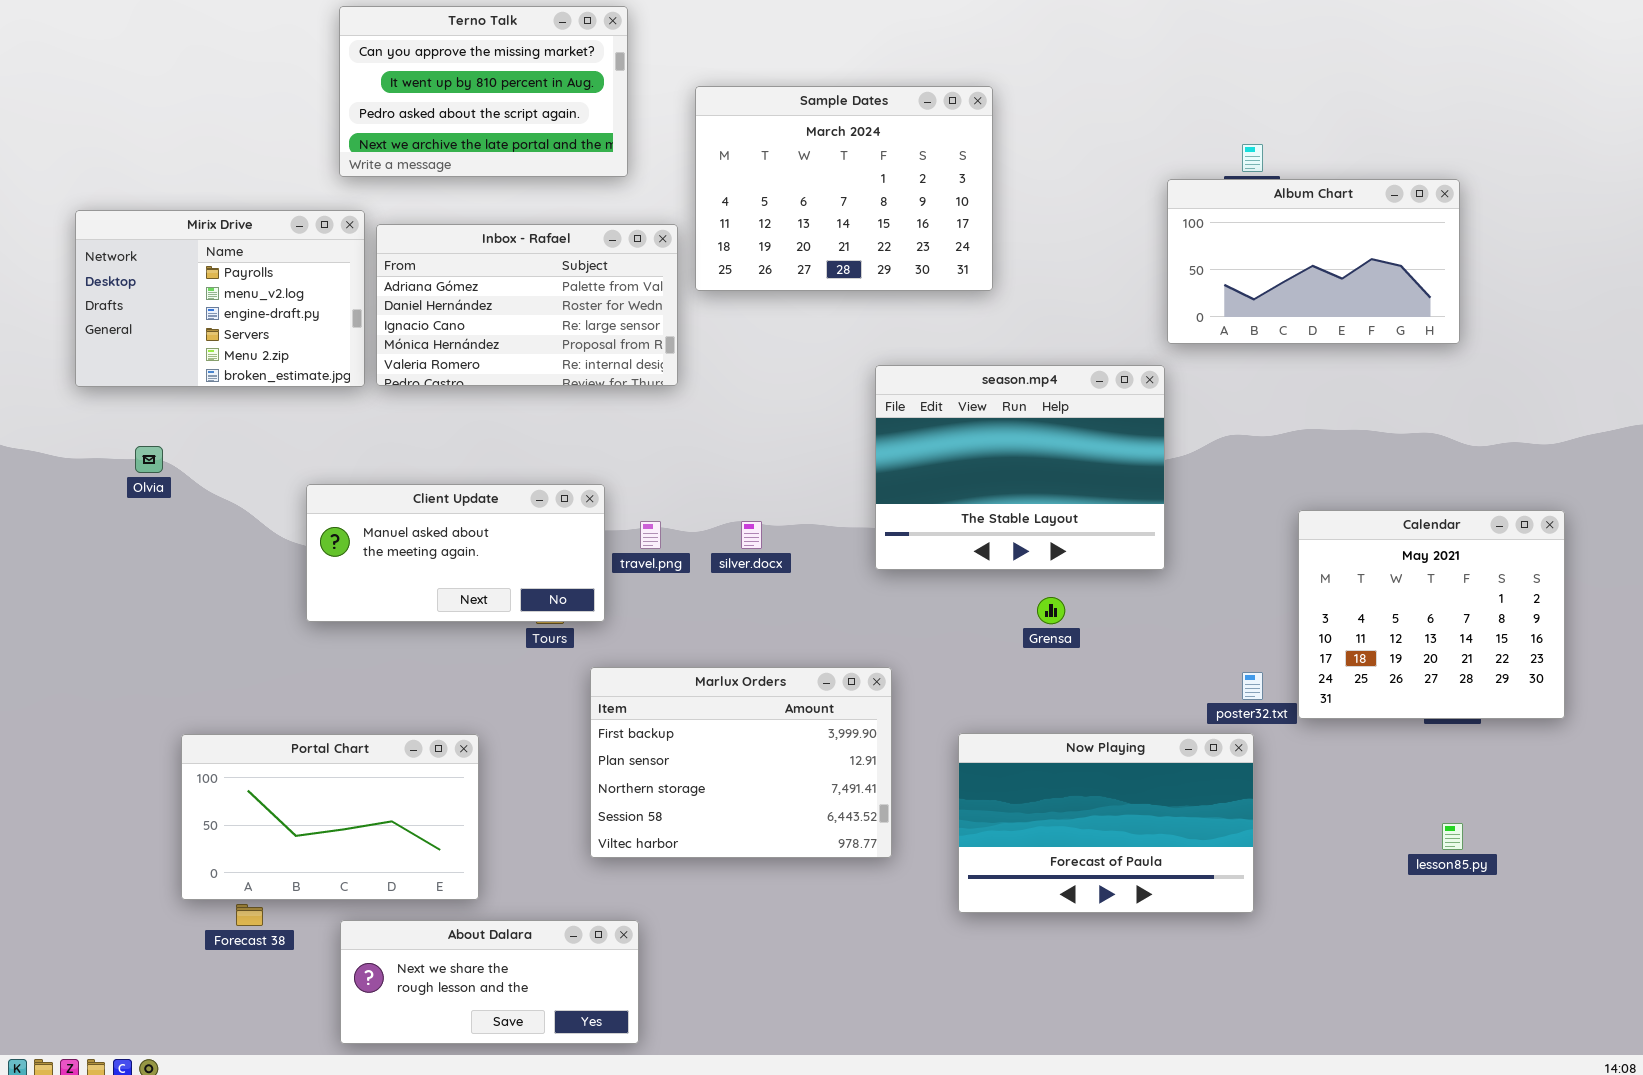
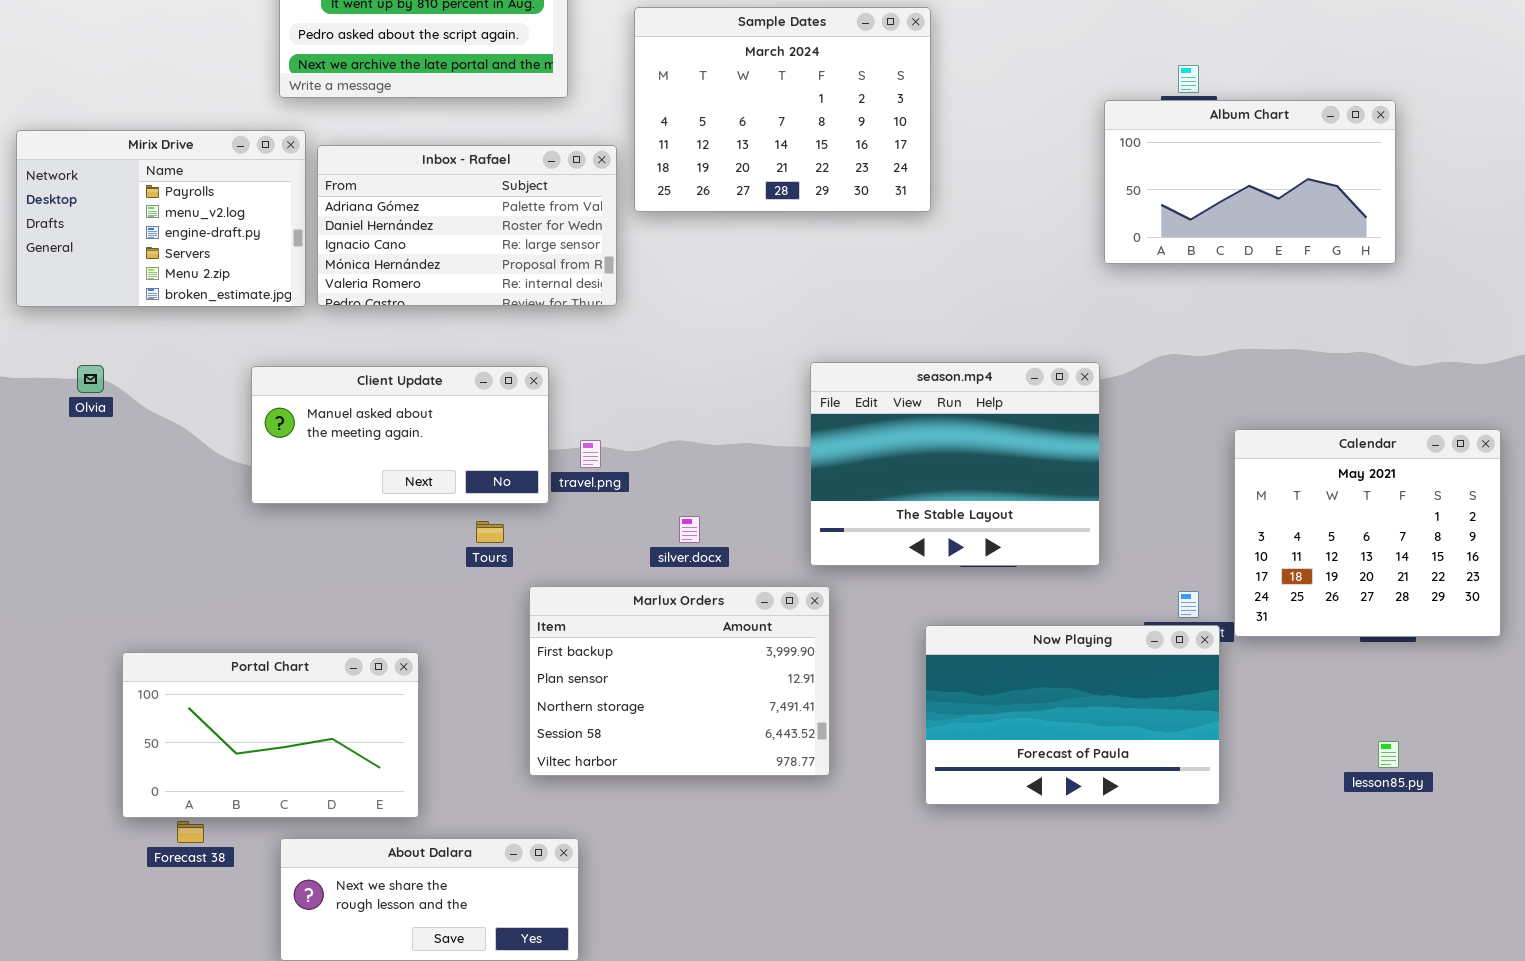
season.mp4: [875,365,1165,570] -> [810,362,1100,566], moved
Client Update: [306,484,605,622] -> [251,366,549,504], moved
silver.docx: [741,521,762,549] -> [679,516,700,543], moved
Now Playing: [958,733,1254,913] -> [925,625,1220,805], moved

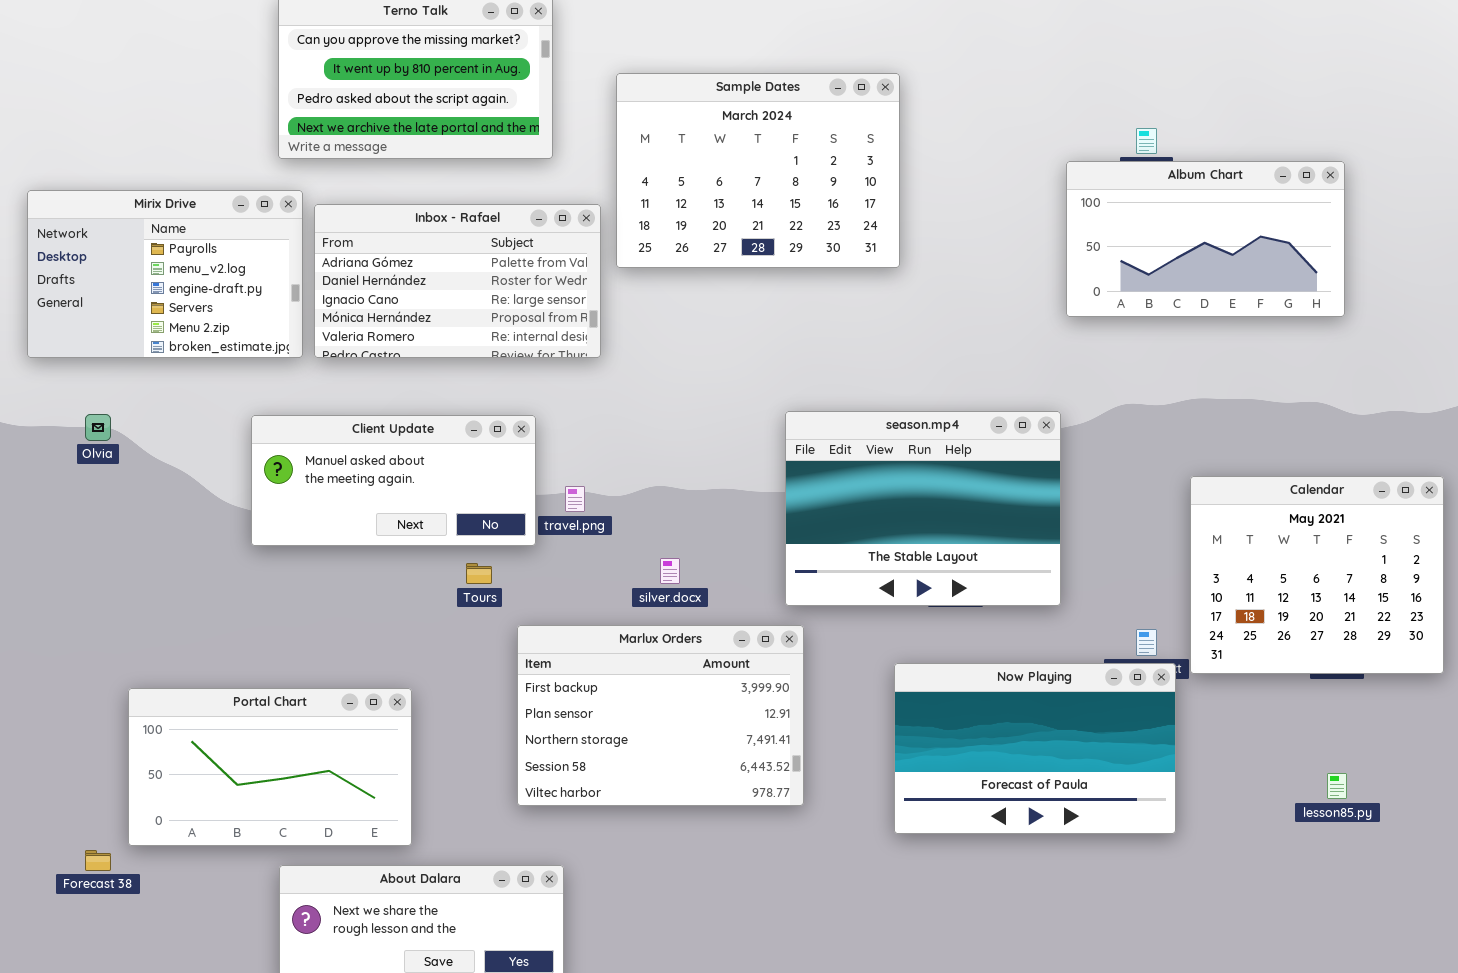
Forecast 38: [177,821,204,843] -> [85,850,111,871], moved

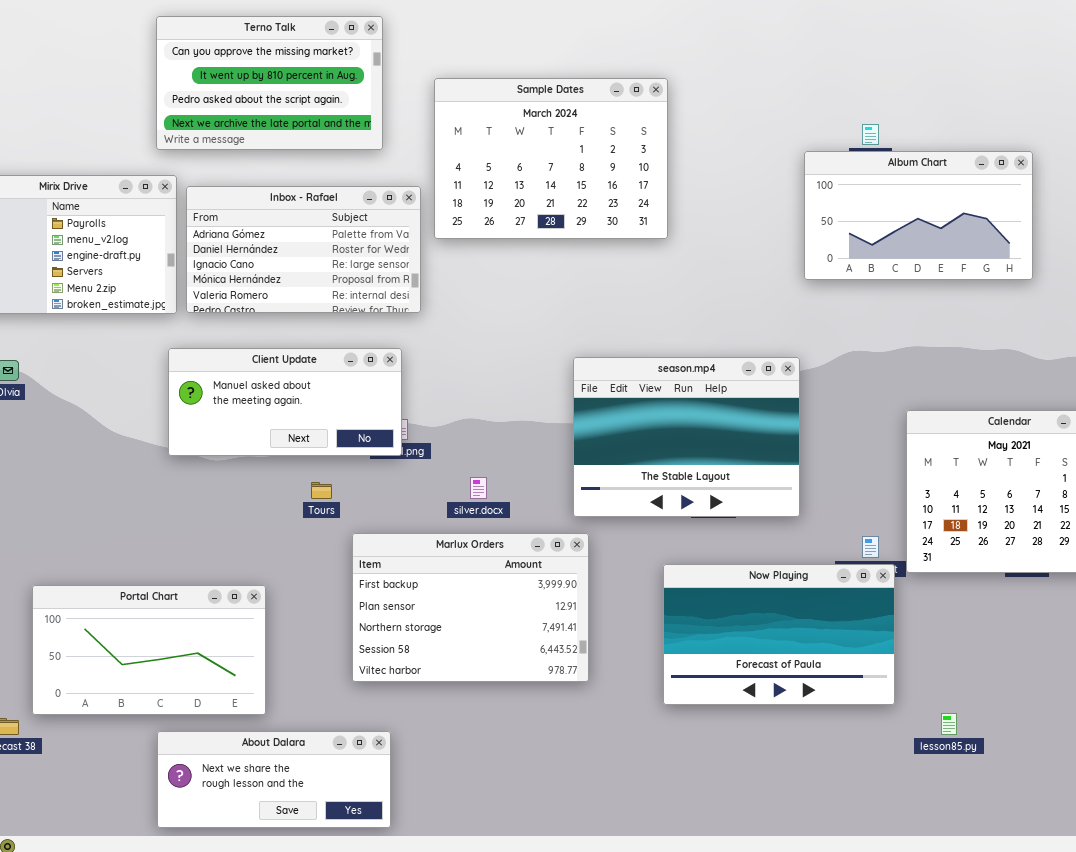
Client Update: [251,415,536,546] -> [168,348,402,456], moved
lesson85.py: [1327,773,1347,799] -> [941,713,957,735], moved

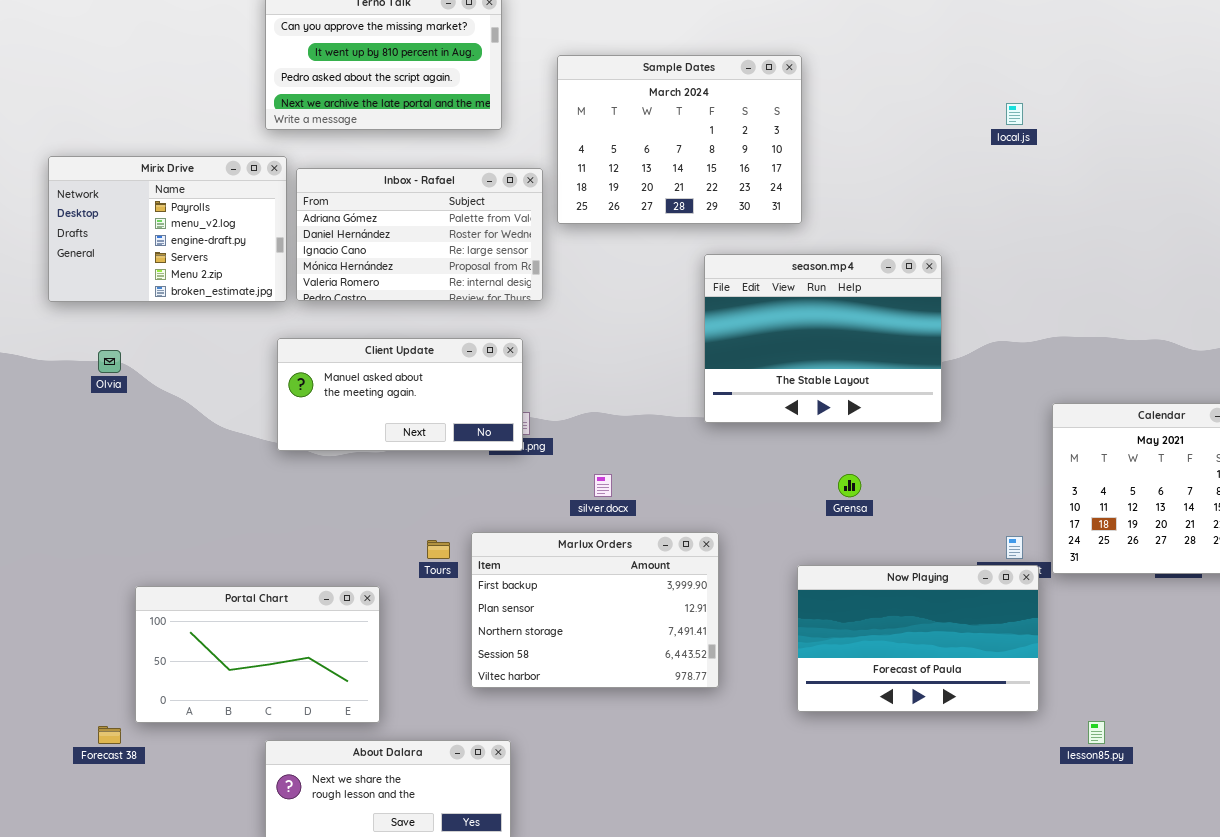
Album Chart: [804,151,1033,280] -> none, closed
season.mp4: [573,357,800,517] -> [704,254,942,423], moved
Tours: [311,482,332,499] -> [427,540,450,559], moved

